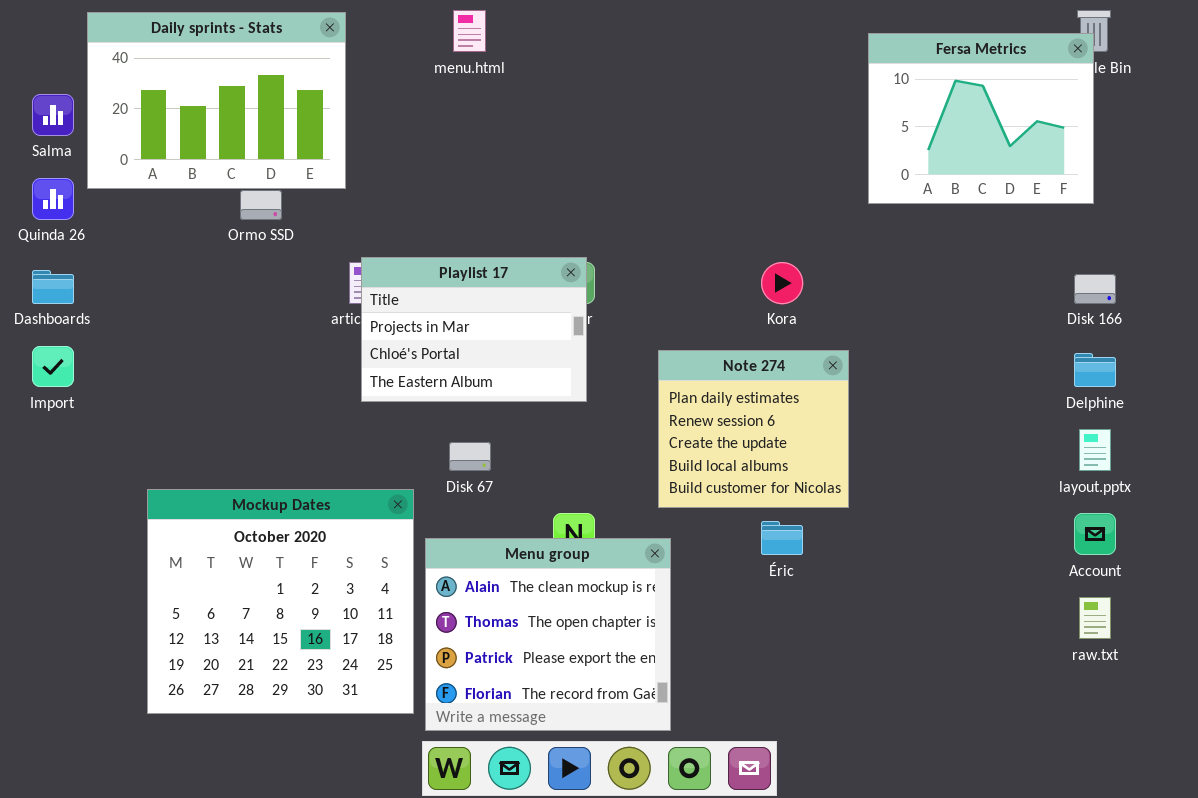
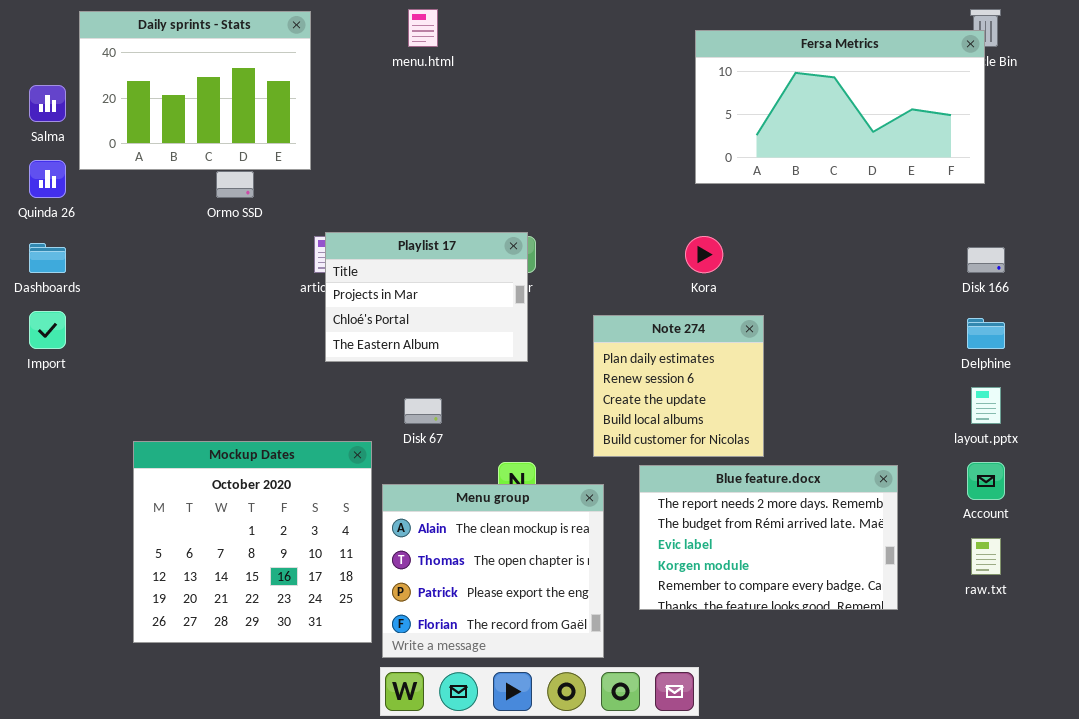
Fersa Metrics: [868,33,1094,204] -> [695,30,985,184], resized
Blue feature.docx: none -> [639,465,898,610], opened

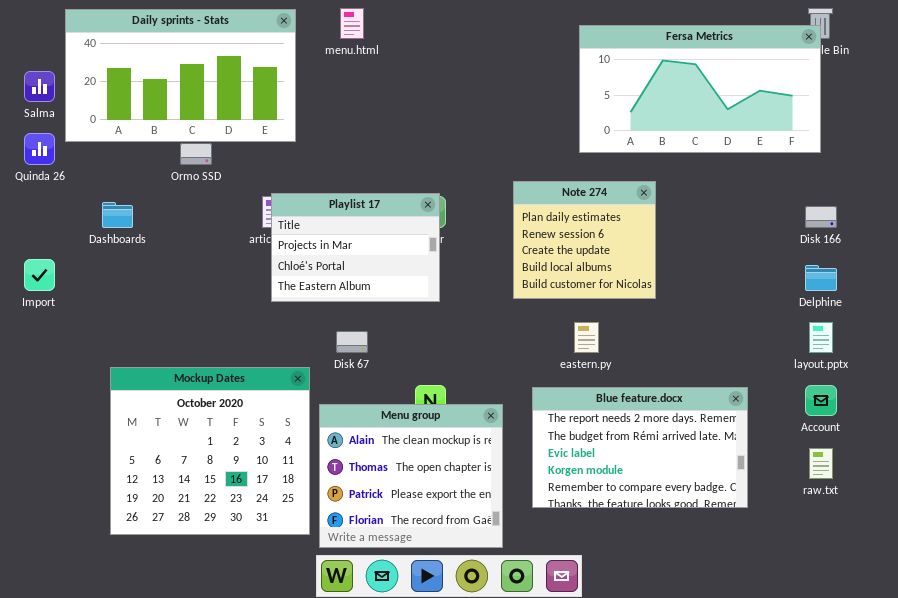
Daily sprints - Stats: [79,11,311,170] -> [65,9,296,142], resized
Dashboards: [29,243,66,273] -> [102,202,133,228], moved
Note 274: [593,315,764,457] -> [513,181,656,299], moved

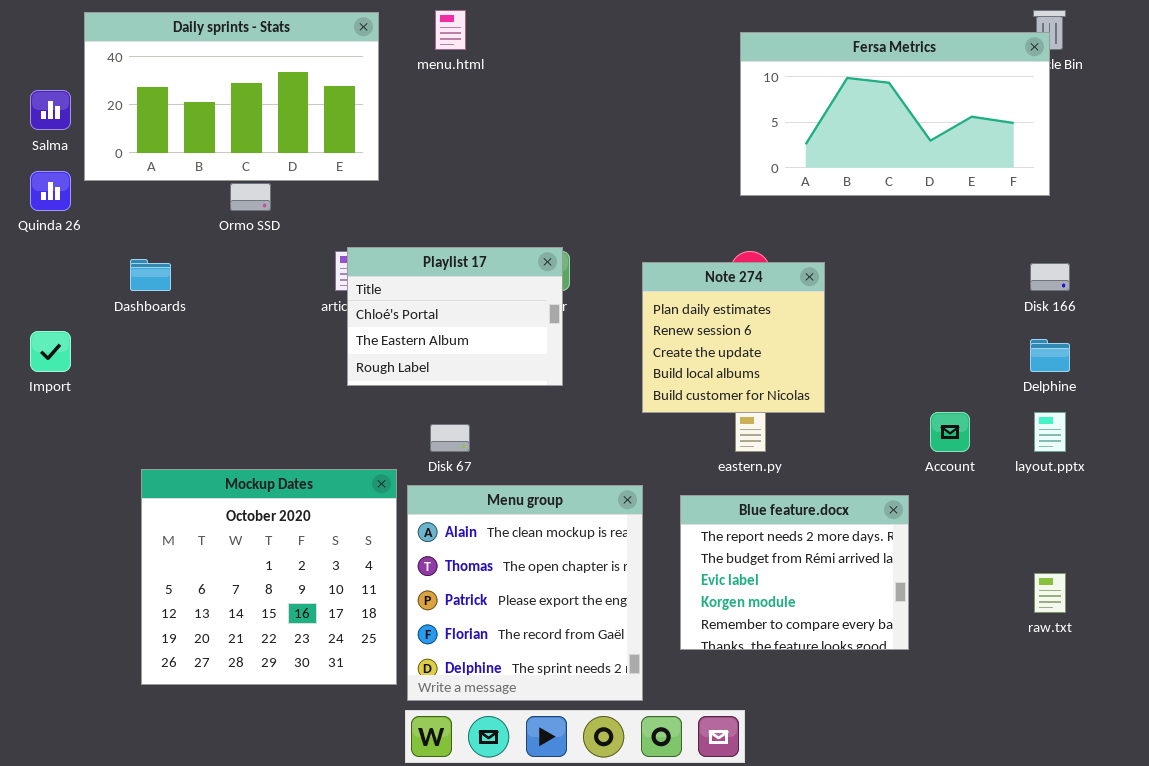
Note 274: [513,181,656,299] -> [642,262,825,413], moved
Playlist 17: [271,193,440,302] -> [347,247,563,386], scrolled down 1 row
Account: [805,385,837,416] -> [930,412,970,452], moved
Blue feature.docx: [532,387,748,508] -> [680,495,909,650], resized
Menu group: [319,404,503,548] -> [407,485,643,701], resized

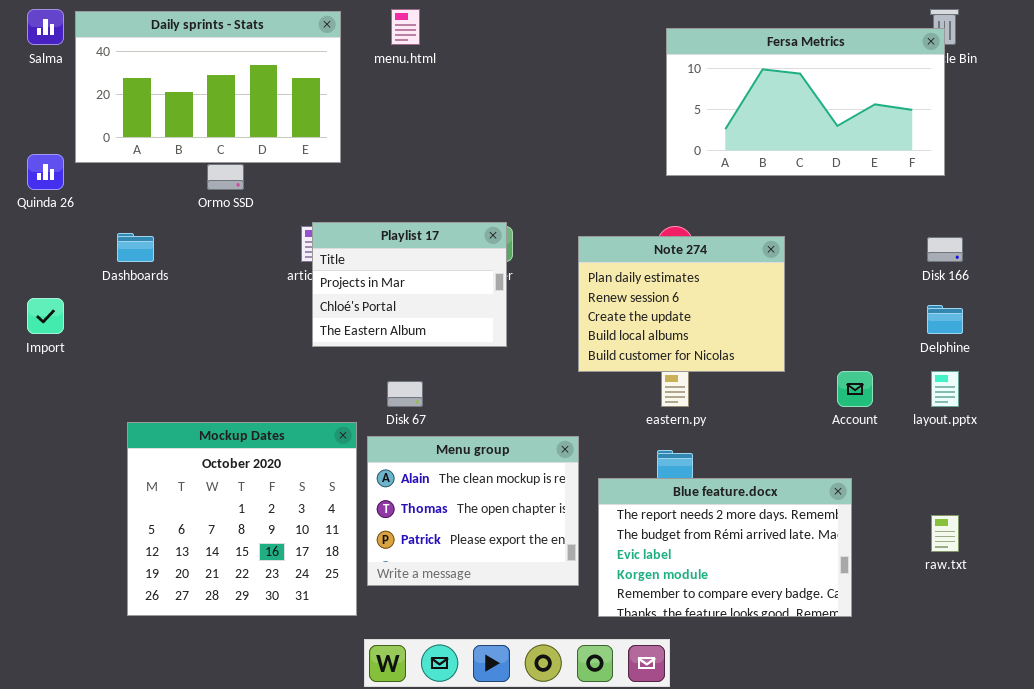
Salma: [30,90,71,130] -> [27,9,64,45], moved
Playlist 17: [347,247,563,386] -> [312,222,507,347], scrolled up 1 row
Note 274: [642,262,825,413] -> [578,236,785,372], resized
Menu group: [407,485,643,701] -> [367,436,579,586], resized
Blue feature.docx: [680,495,909,650] -> [598,478,852,617], moved, resized

